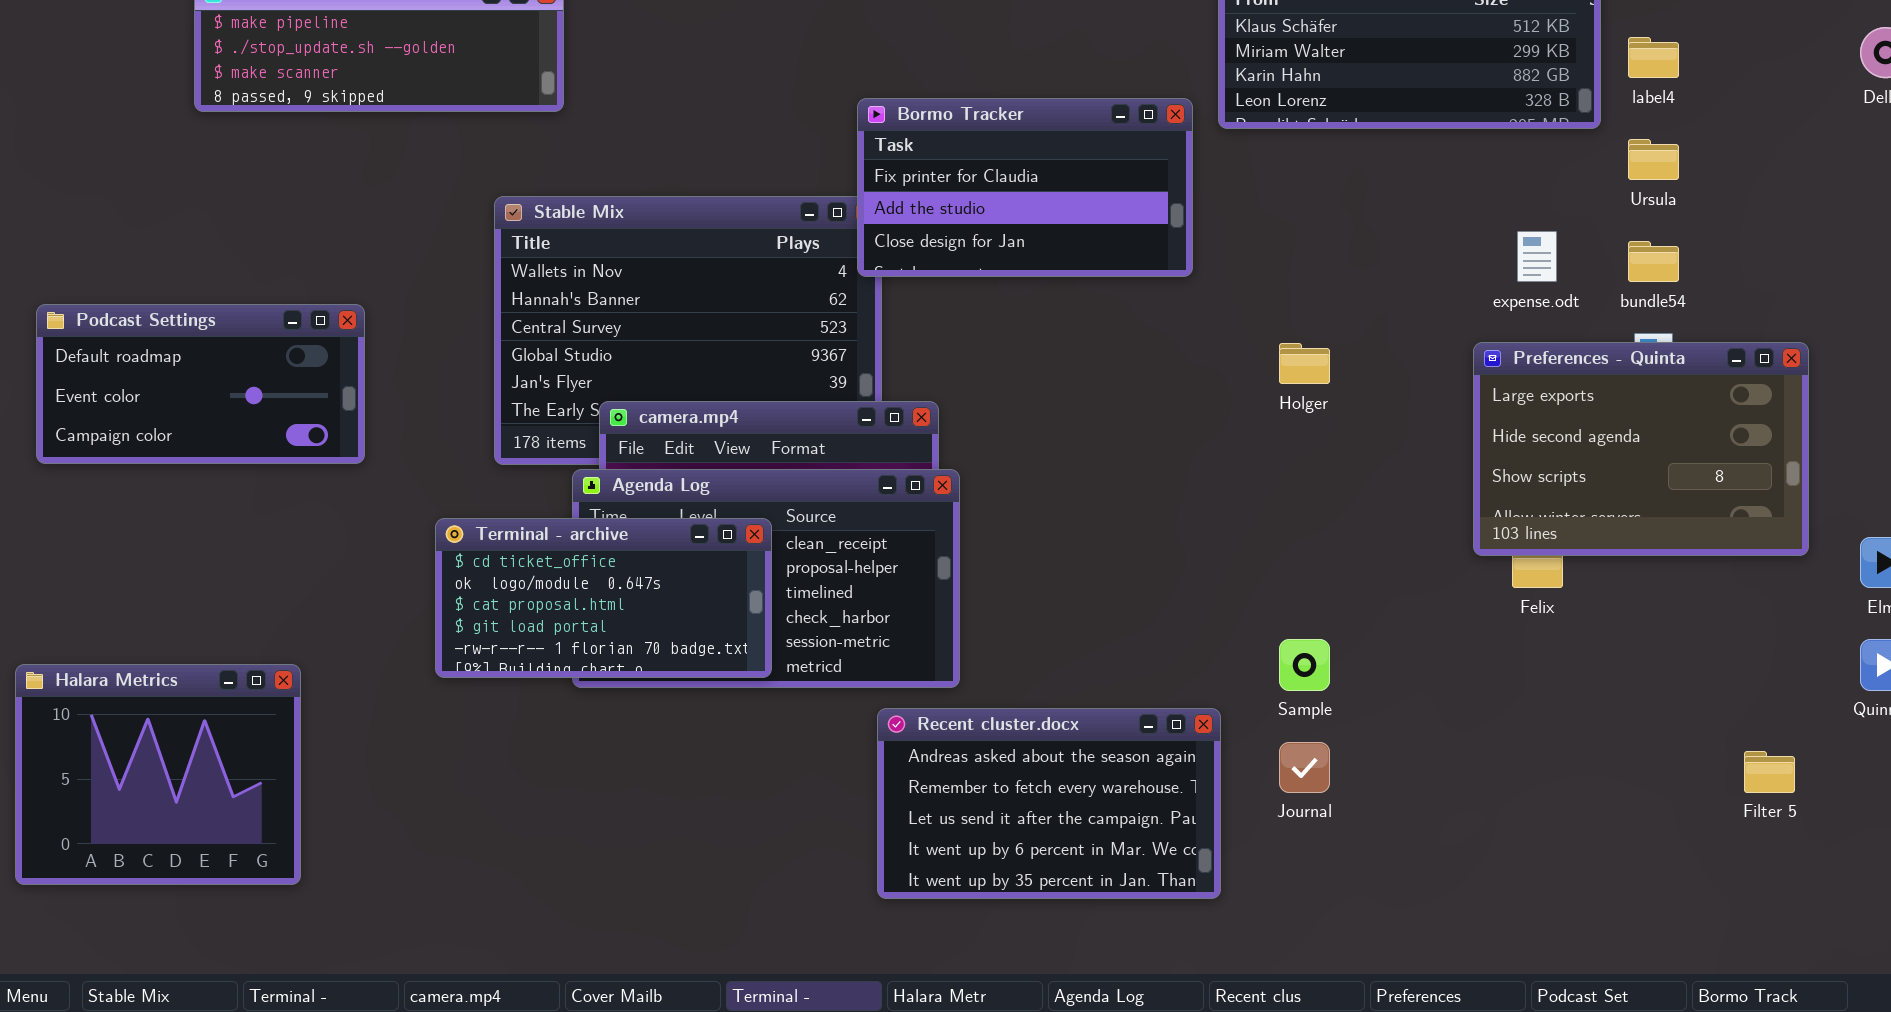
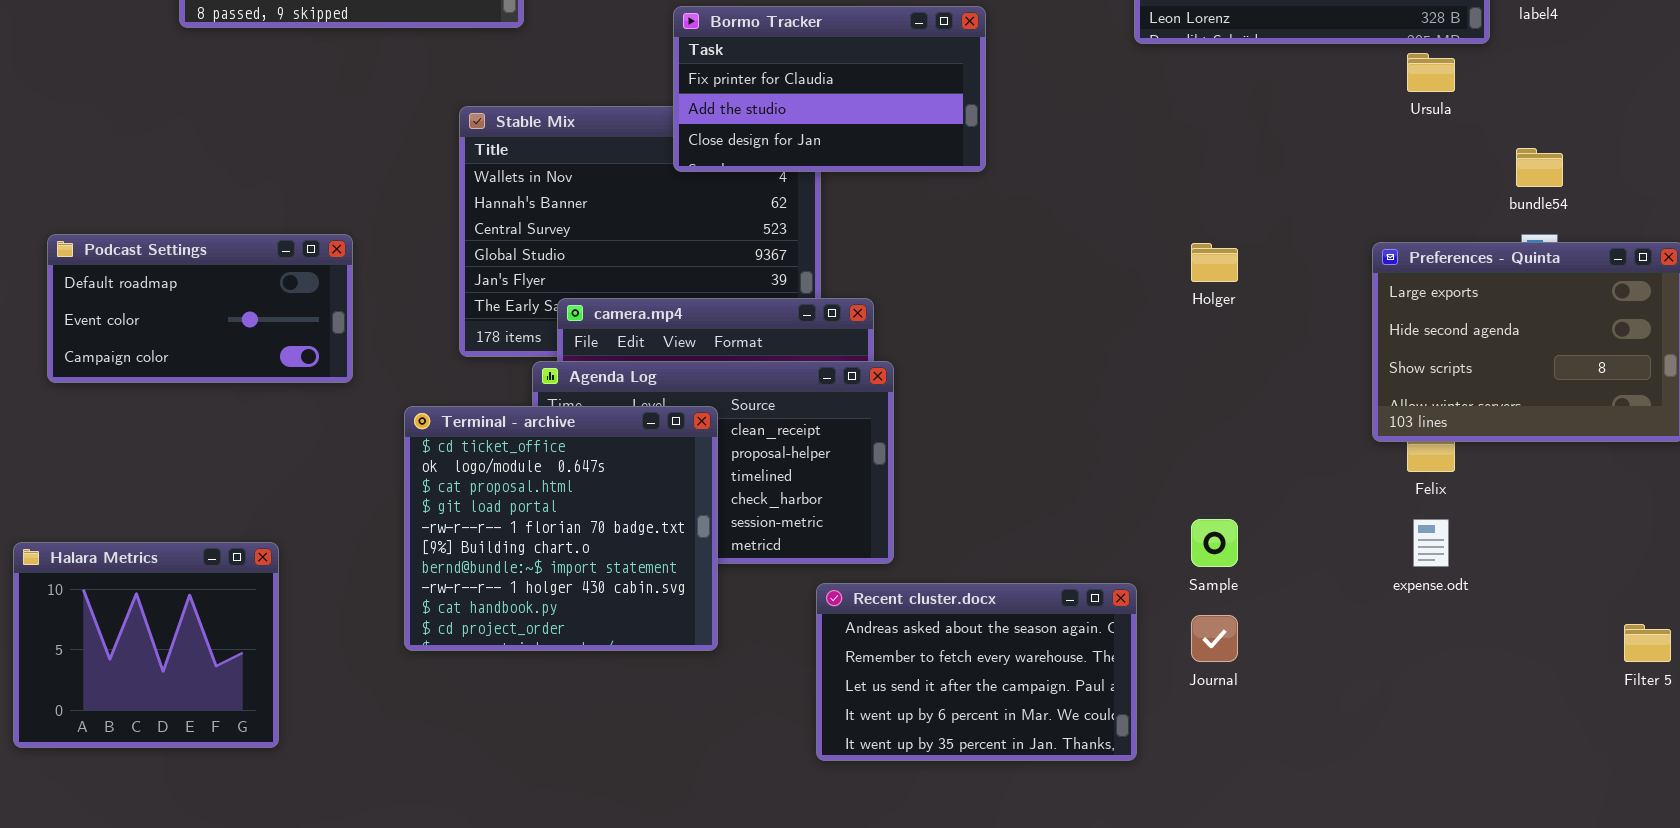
Bormo Tracker: [857,98,1193,277] -> [673,6,986,172], moved
Ursula: [1628,139,1679,180] -> [1407,53,1455,92], moved
expense.odt: [1517,231,1557,282] -> [1413,519,1449,567], moved
Podcast Settings: [36,304,365,464] -> [47,234,353,383], moved
Terminal - archive: [435,518,772,678] -> [404,406,718,651], resized

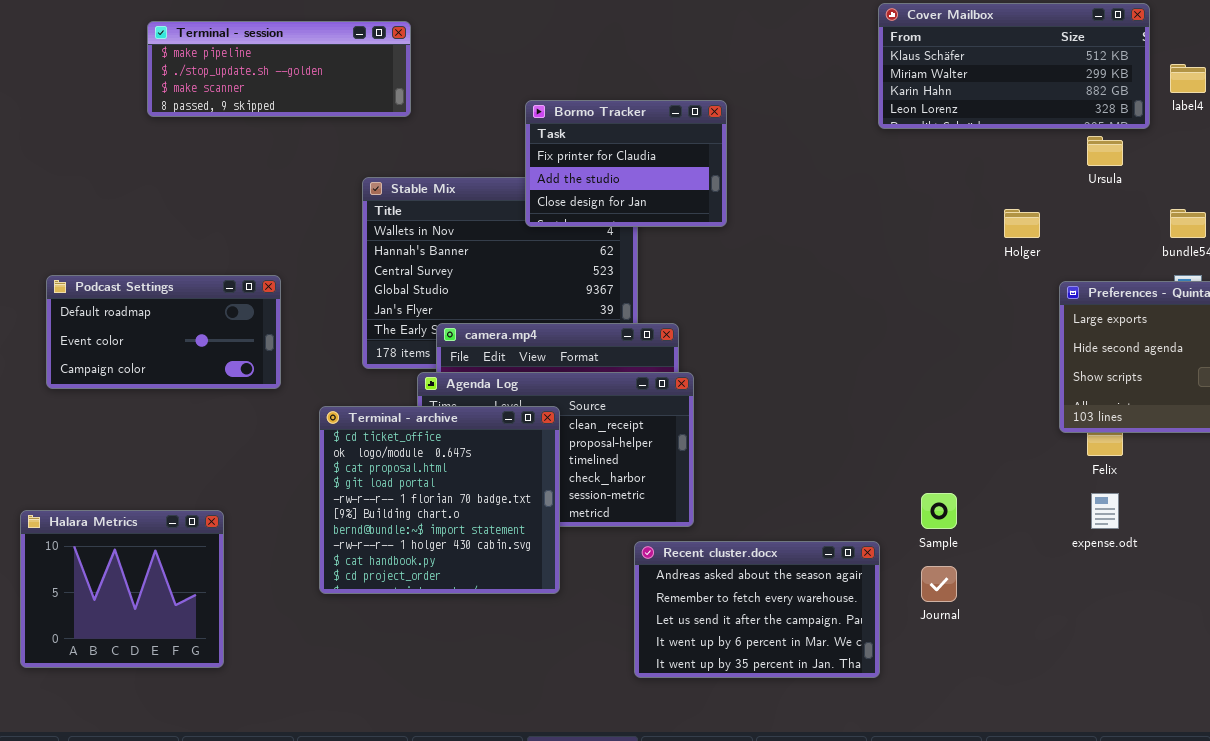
Bormo Tracker: [673,6,986,172] -> [525,100,727,227], resized
Holger: [1191,243,1238,282] -> [1004,209,1040,238], moved

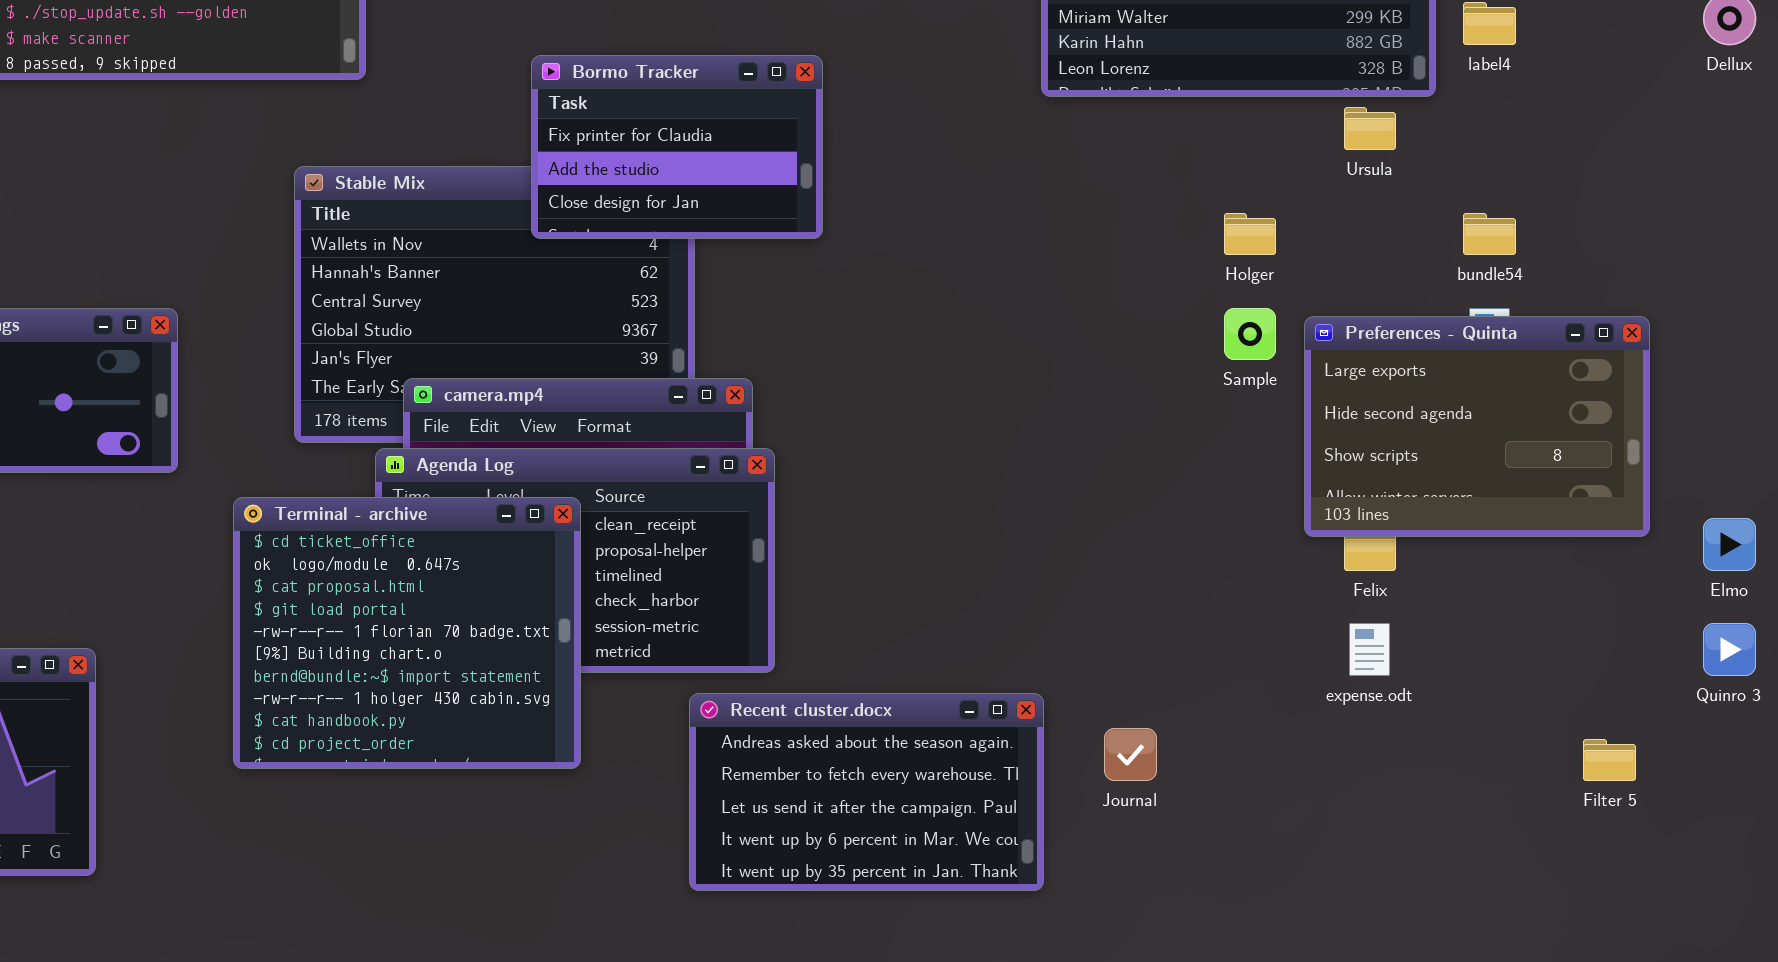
Sample: [921,493,957,529] -> [1224,308,1276,360], moved

